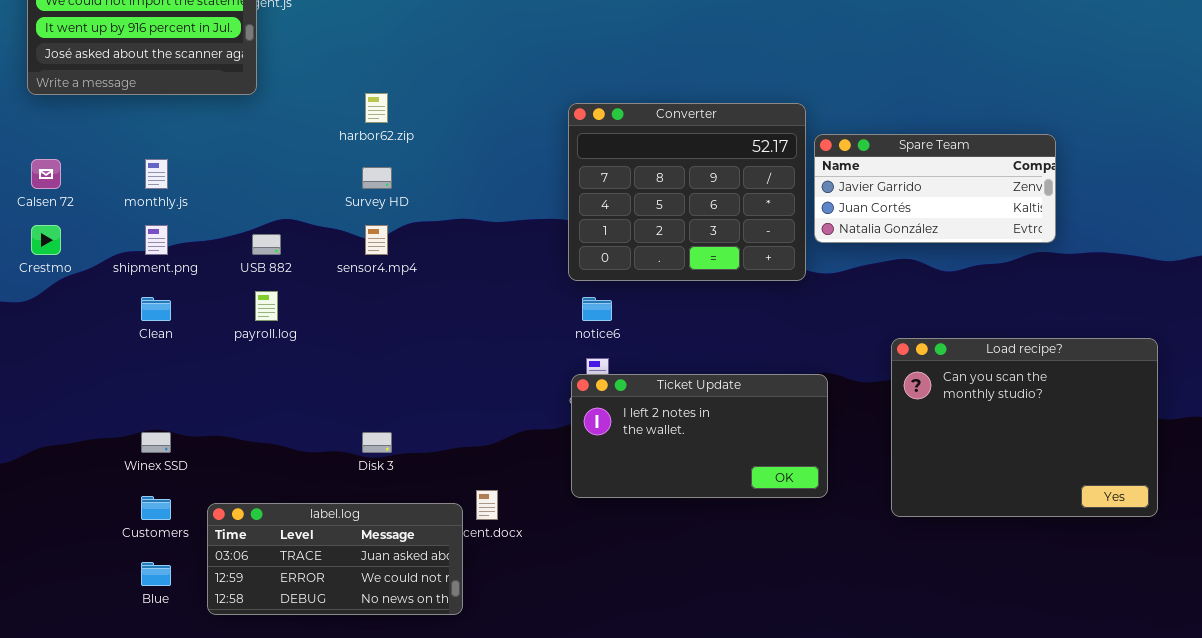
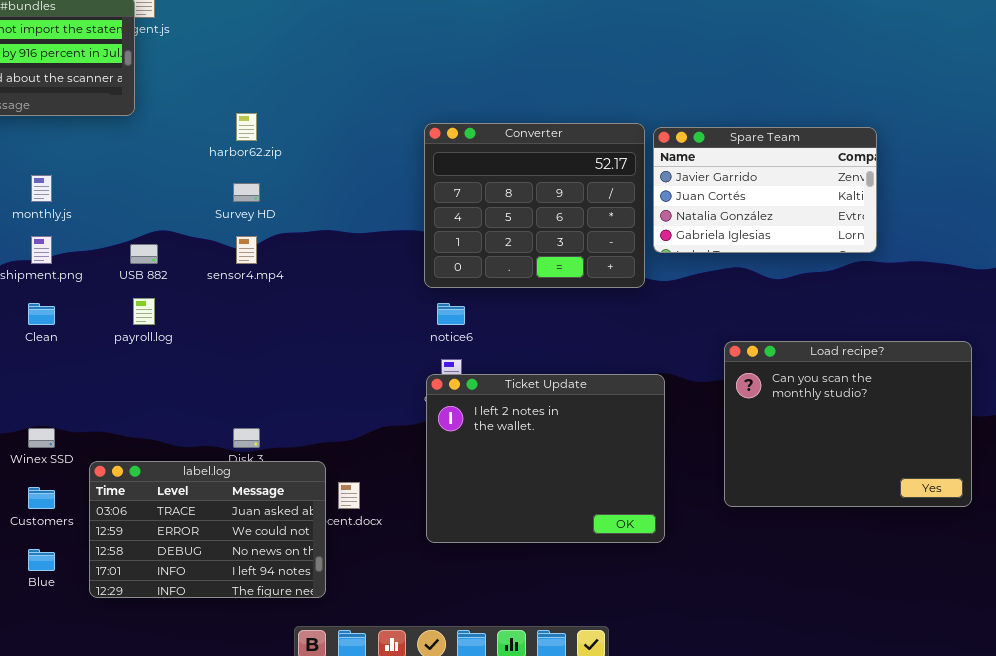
Spare Team: [814,134,1056,243] -> [653,127,877,253], resized
Ticket Update: [571,374,828,498] -> [426,374,665,543], resized
label.log: [207,503,463,615] -> [89,461,326,598], resized

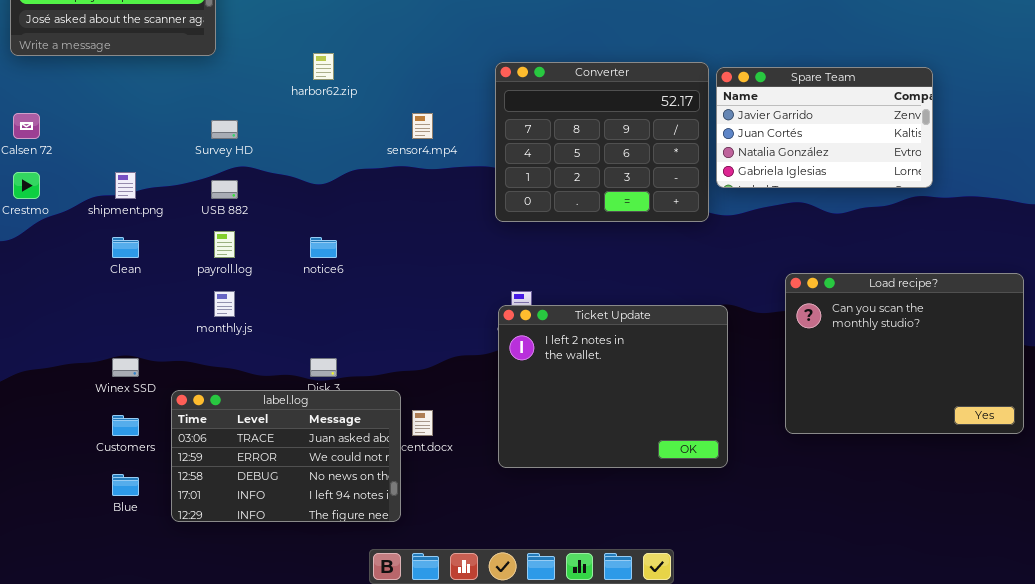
monthly.js: [31,175,52,202] -> [214,291,235,317], moved
Survey HD: [233,183,260,202] -> [211,120,238,139], moved
sensor4.mp4: [236,236,257,264] -> [412,113,433,139], moved
notice6: [437,303,465,325] -> [310,237,337,258], moved

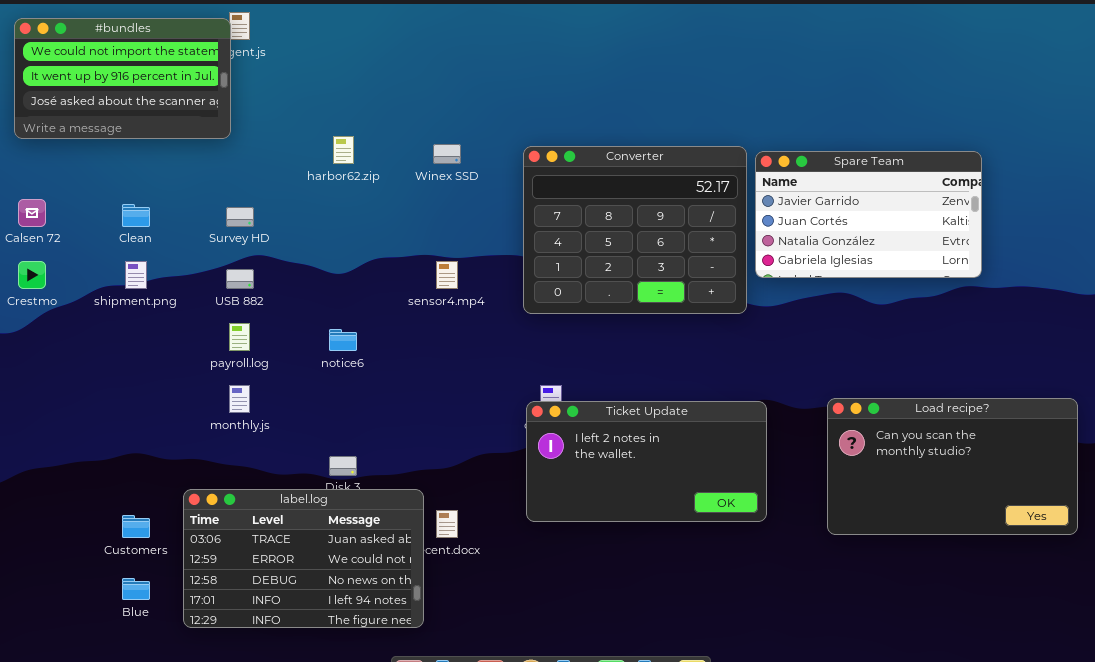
sensor4.mp4: [412,113,433,139] -> [436,261,458,289], moved
Clean: [112,237,139,258] -> [122,204,150,227], moved
Load recipe?: [785,273,1024,434] -> [827,398,1078,535], resized
Ticket Update: [498,305,728,468] -> [526,401,767,522], resized
Winex SSD: [112,358,139,377] -> [433,144,461,164], moved

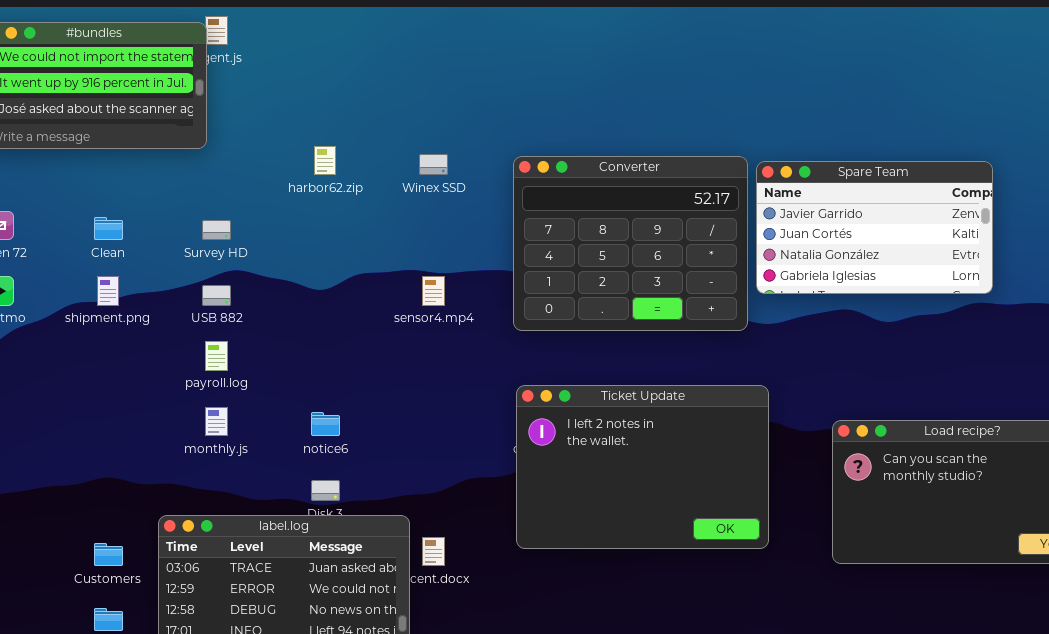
notice6: [329,329,357,351] -> [311,412,340,436], moved
Ticket Update: [526,401,767,522] -> [516,385,769,549], resized

